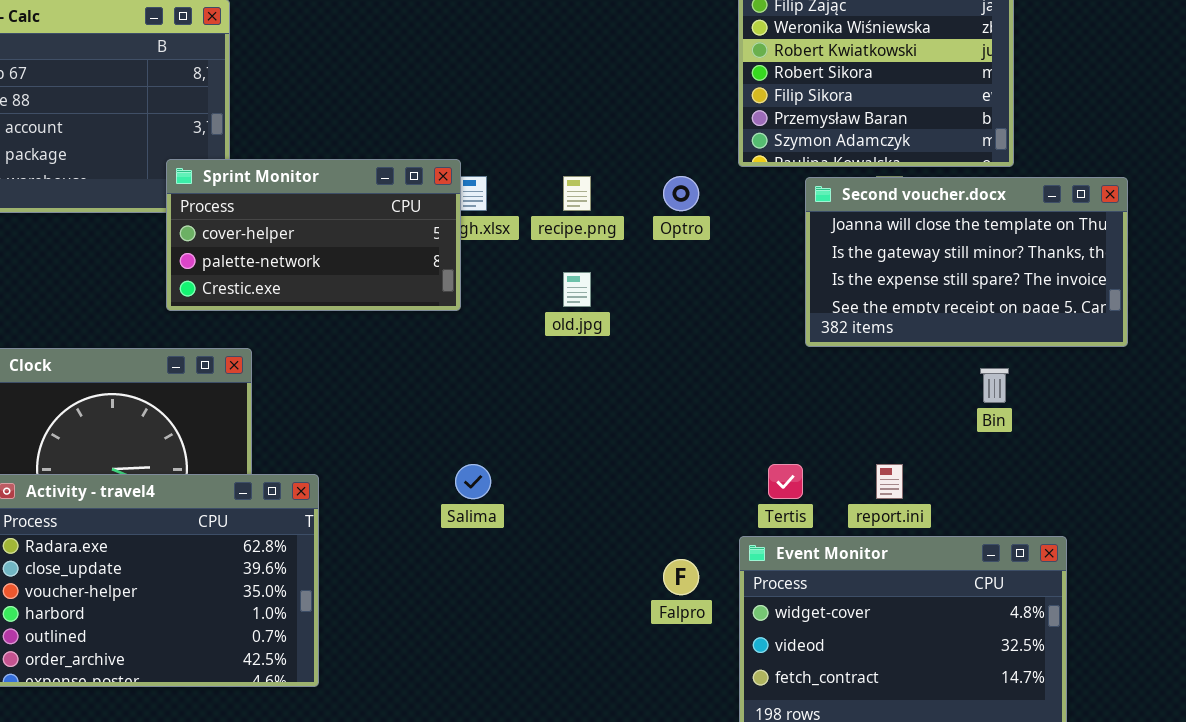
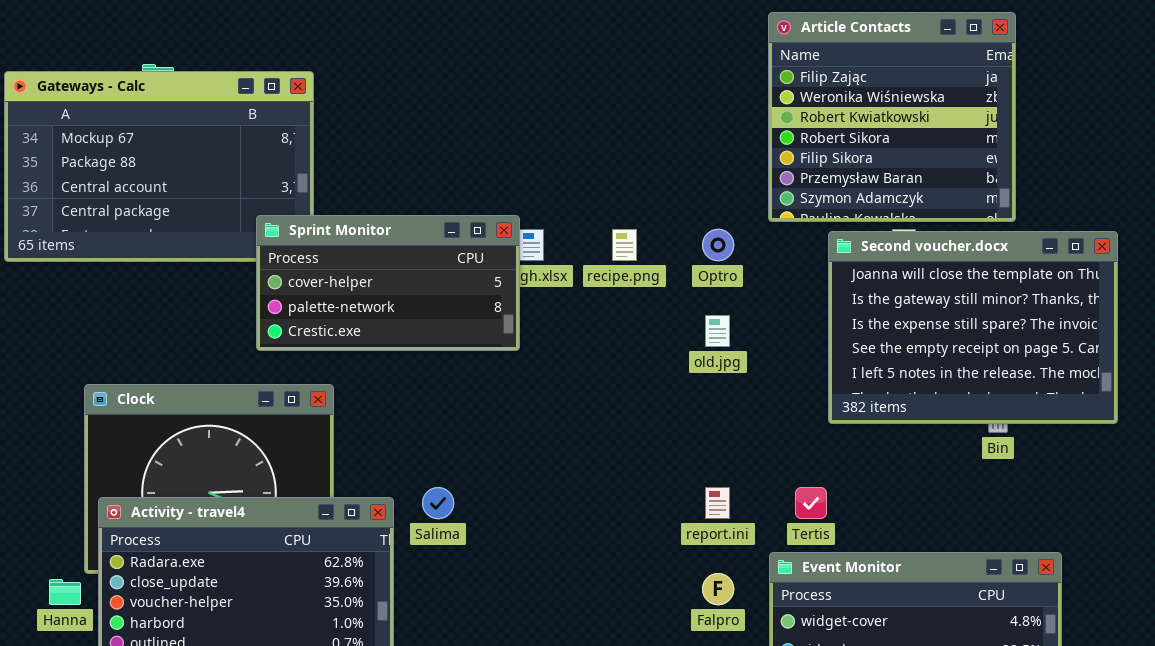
Second voucher.docx: [805,177,1128,347] -> [828,231,1118,424], resized
old.jpg: [563,272,591,307] -> [705,315,730,347], moved
Salima: [455,464,491,499] -> [422,487,454,519], moved
report.ini: [876,464,903,499] -> [705,487,730,519], moved

